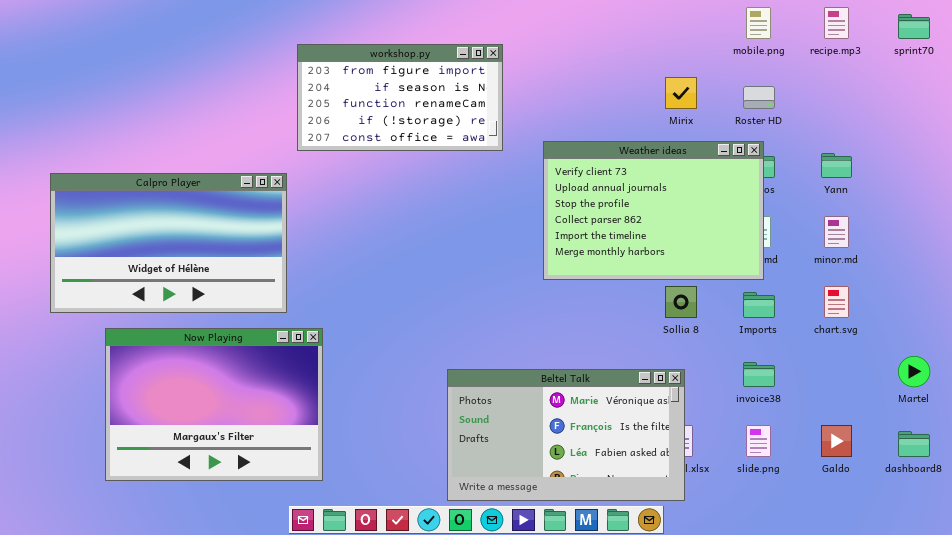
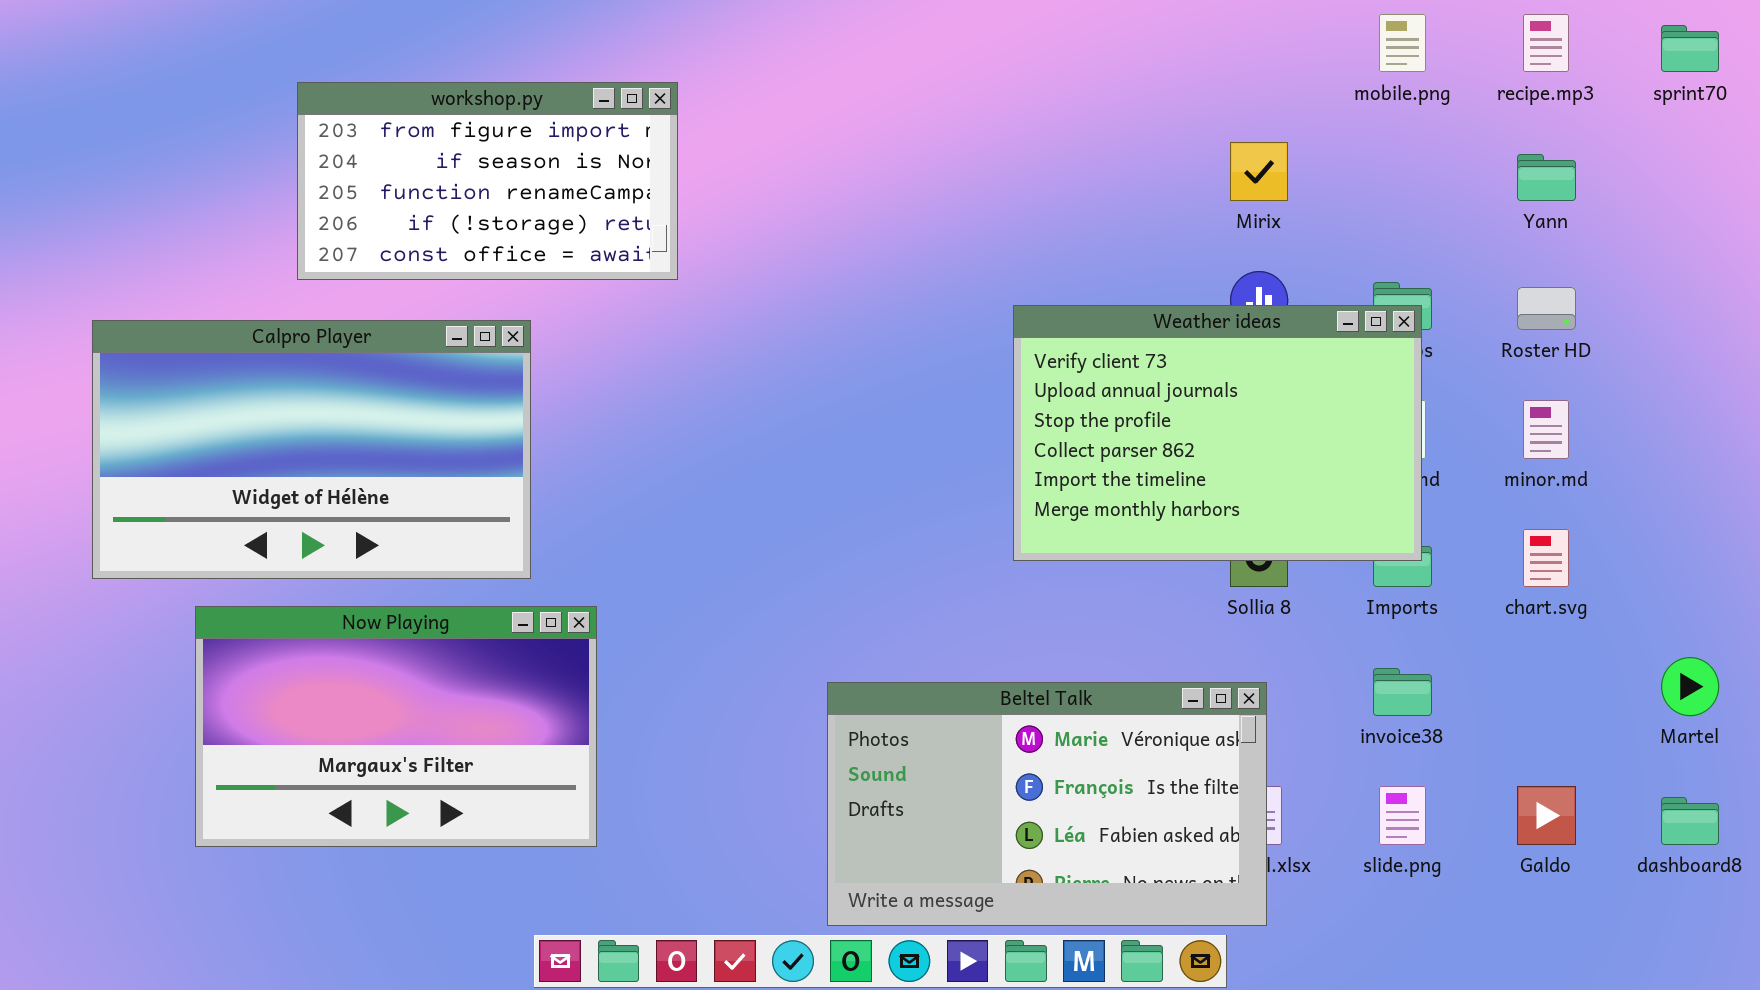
workshop.py: [297,44,503,151] -> [297,82,678,280], moved
Roster HD: [743,86,775,109] -> [1517,287,1576,330], moved
Weather ideas: [543,141,764,280] -> [1013,305,1422,561], moved
Yann: [821,153,852,178] -> [1517,154,1576,201], moved
Now Playing: [105,328,323,481] -> [195,606,597,847], resized

